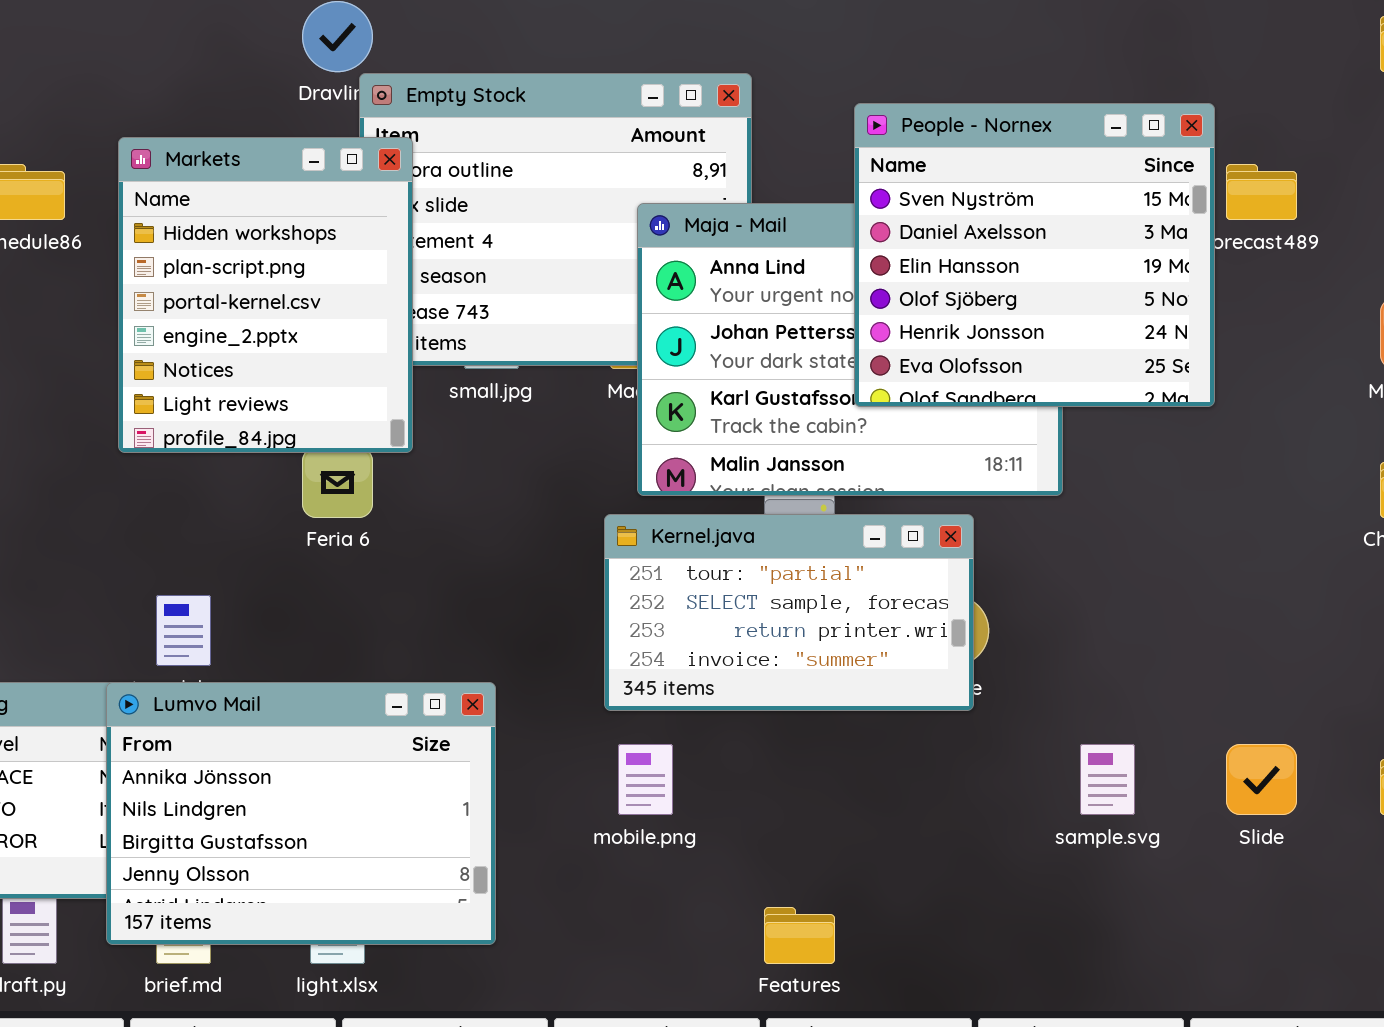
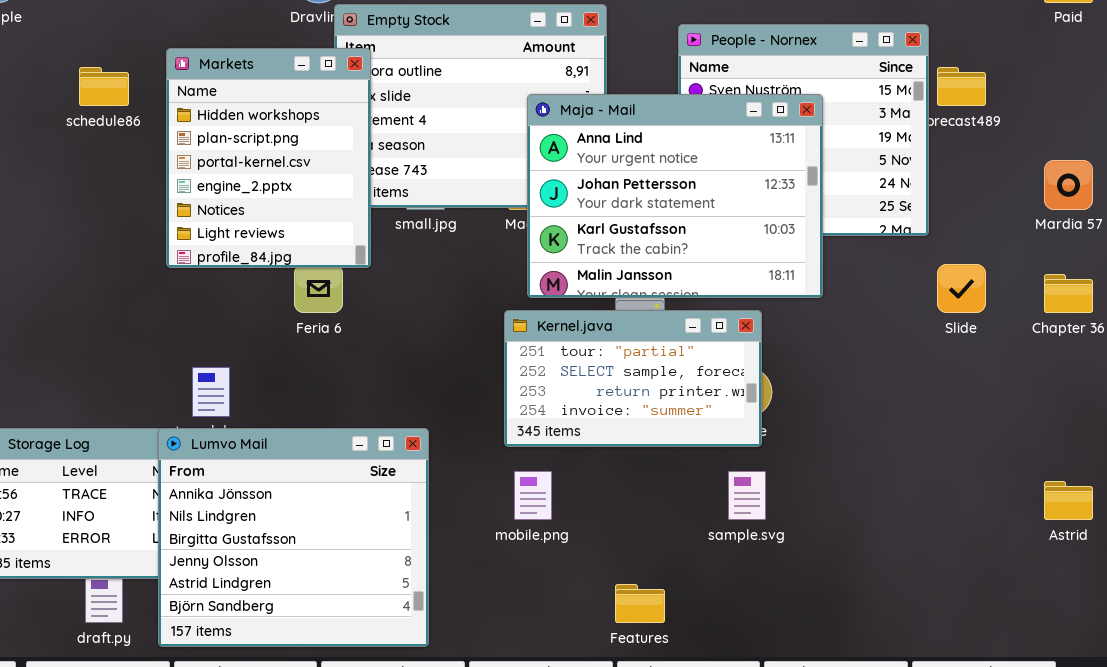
Maja - Mail: [637,203,1063,496] -> [527,94,823,298], raised
Lumvo Mail: [106,682,496,945] -> [158,428,429,647], resized
sample.svg: [1080,744,1135,815] -> [728,471,766,520], moved
Slide: [1226,744,1297,815] -> [937,264,986,313], moved

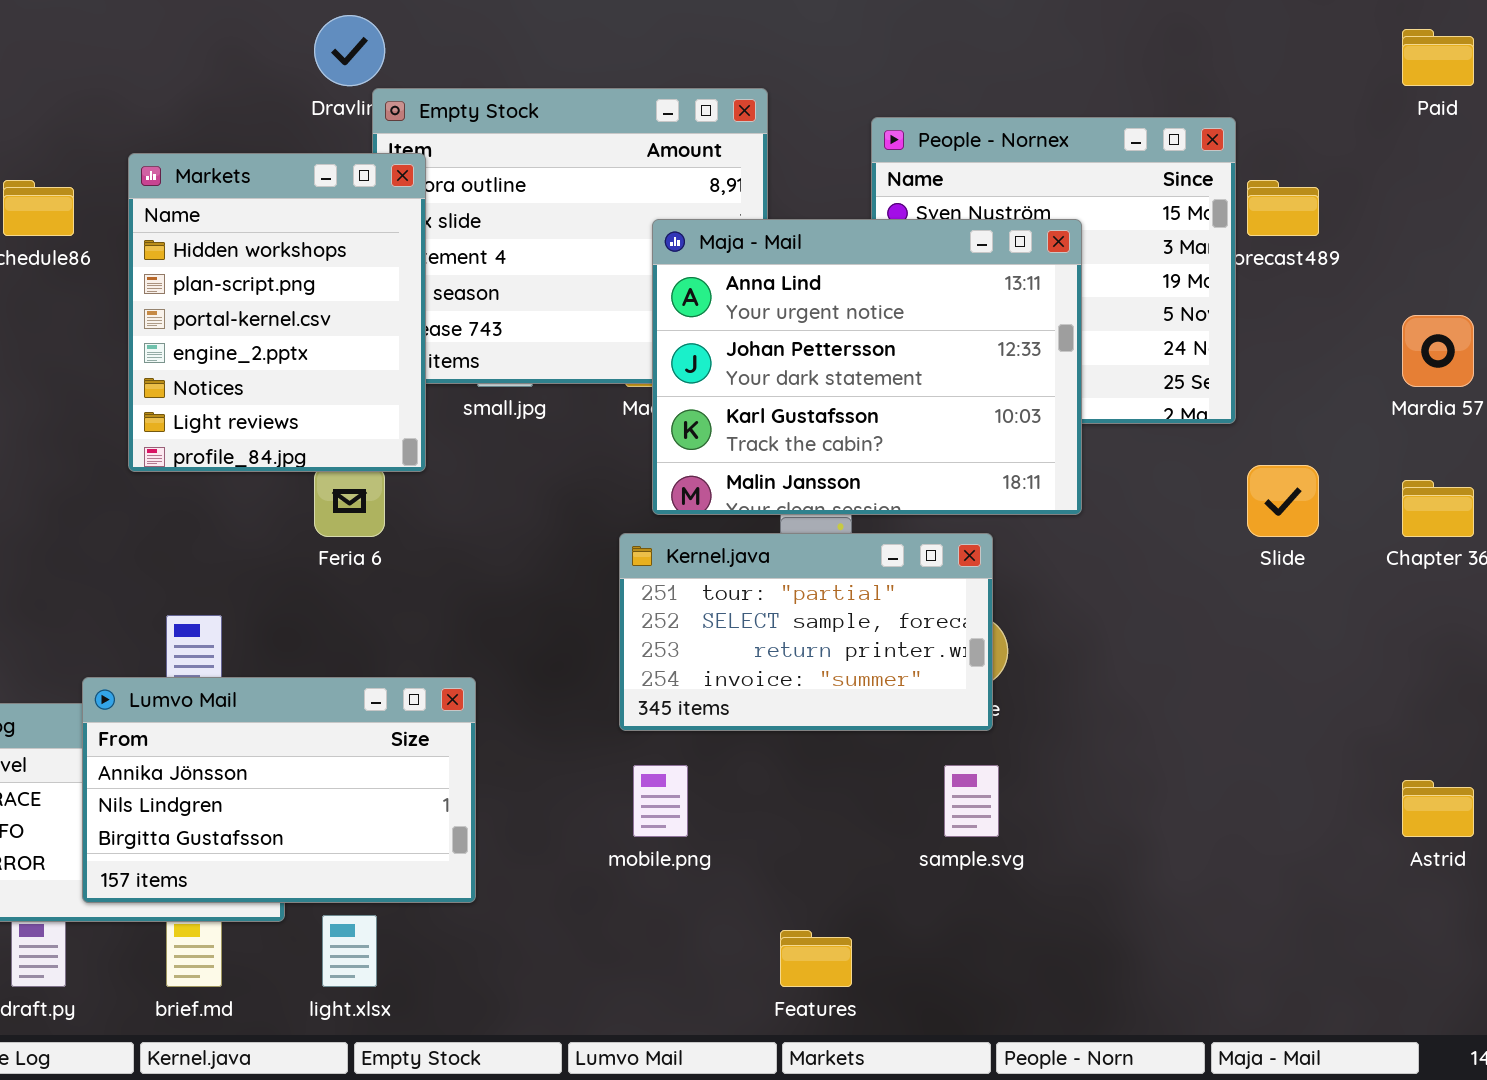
Lumvo Mail: [158,428,429,647] -> [82,677,476,903], moved, resized

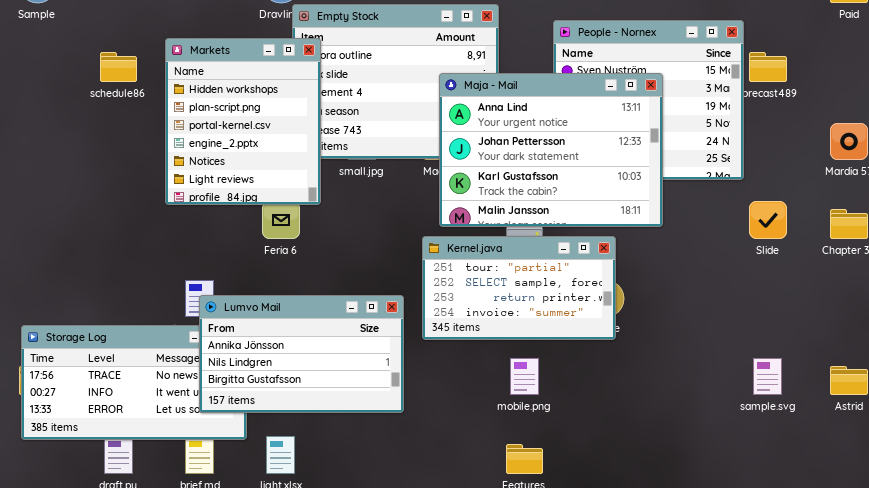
Lumvo Mail: [82,677,476,903] -> [199,295,404,413], moved
mobile.png: [633,765,688,837] -> [510,358,539,395], moved
sample.svg: [944,765,999,837] -> [753,358,782,395], moved

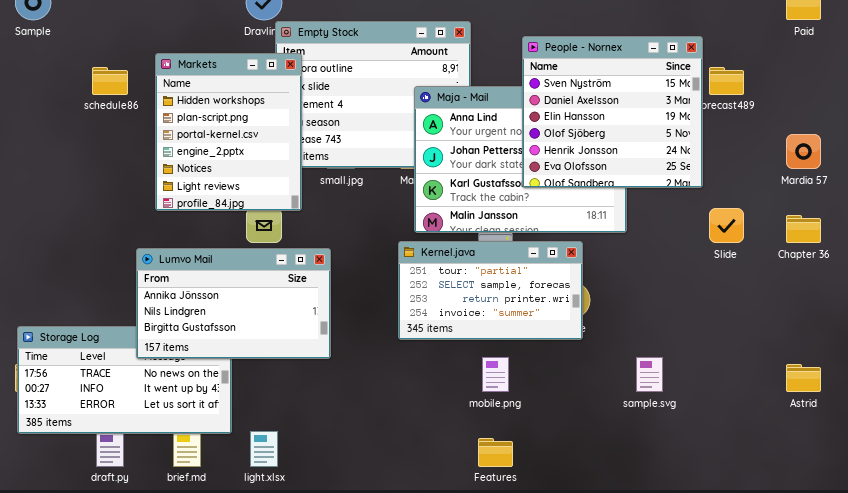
People - Nornex: [553,20,744,180] -> [522,36,703,188], raised
Lumvo Mail: [199,295,404,413] -> [136,248,331,359], moved
sample.svg: [753,358,782,395] -> [636,357,663,392], moved

